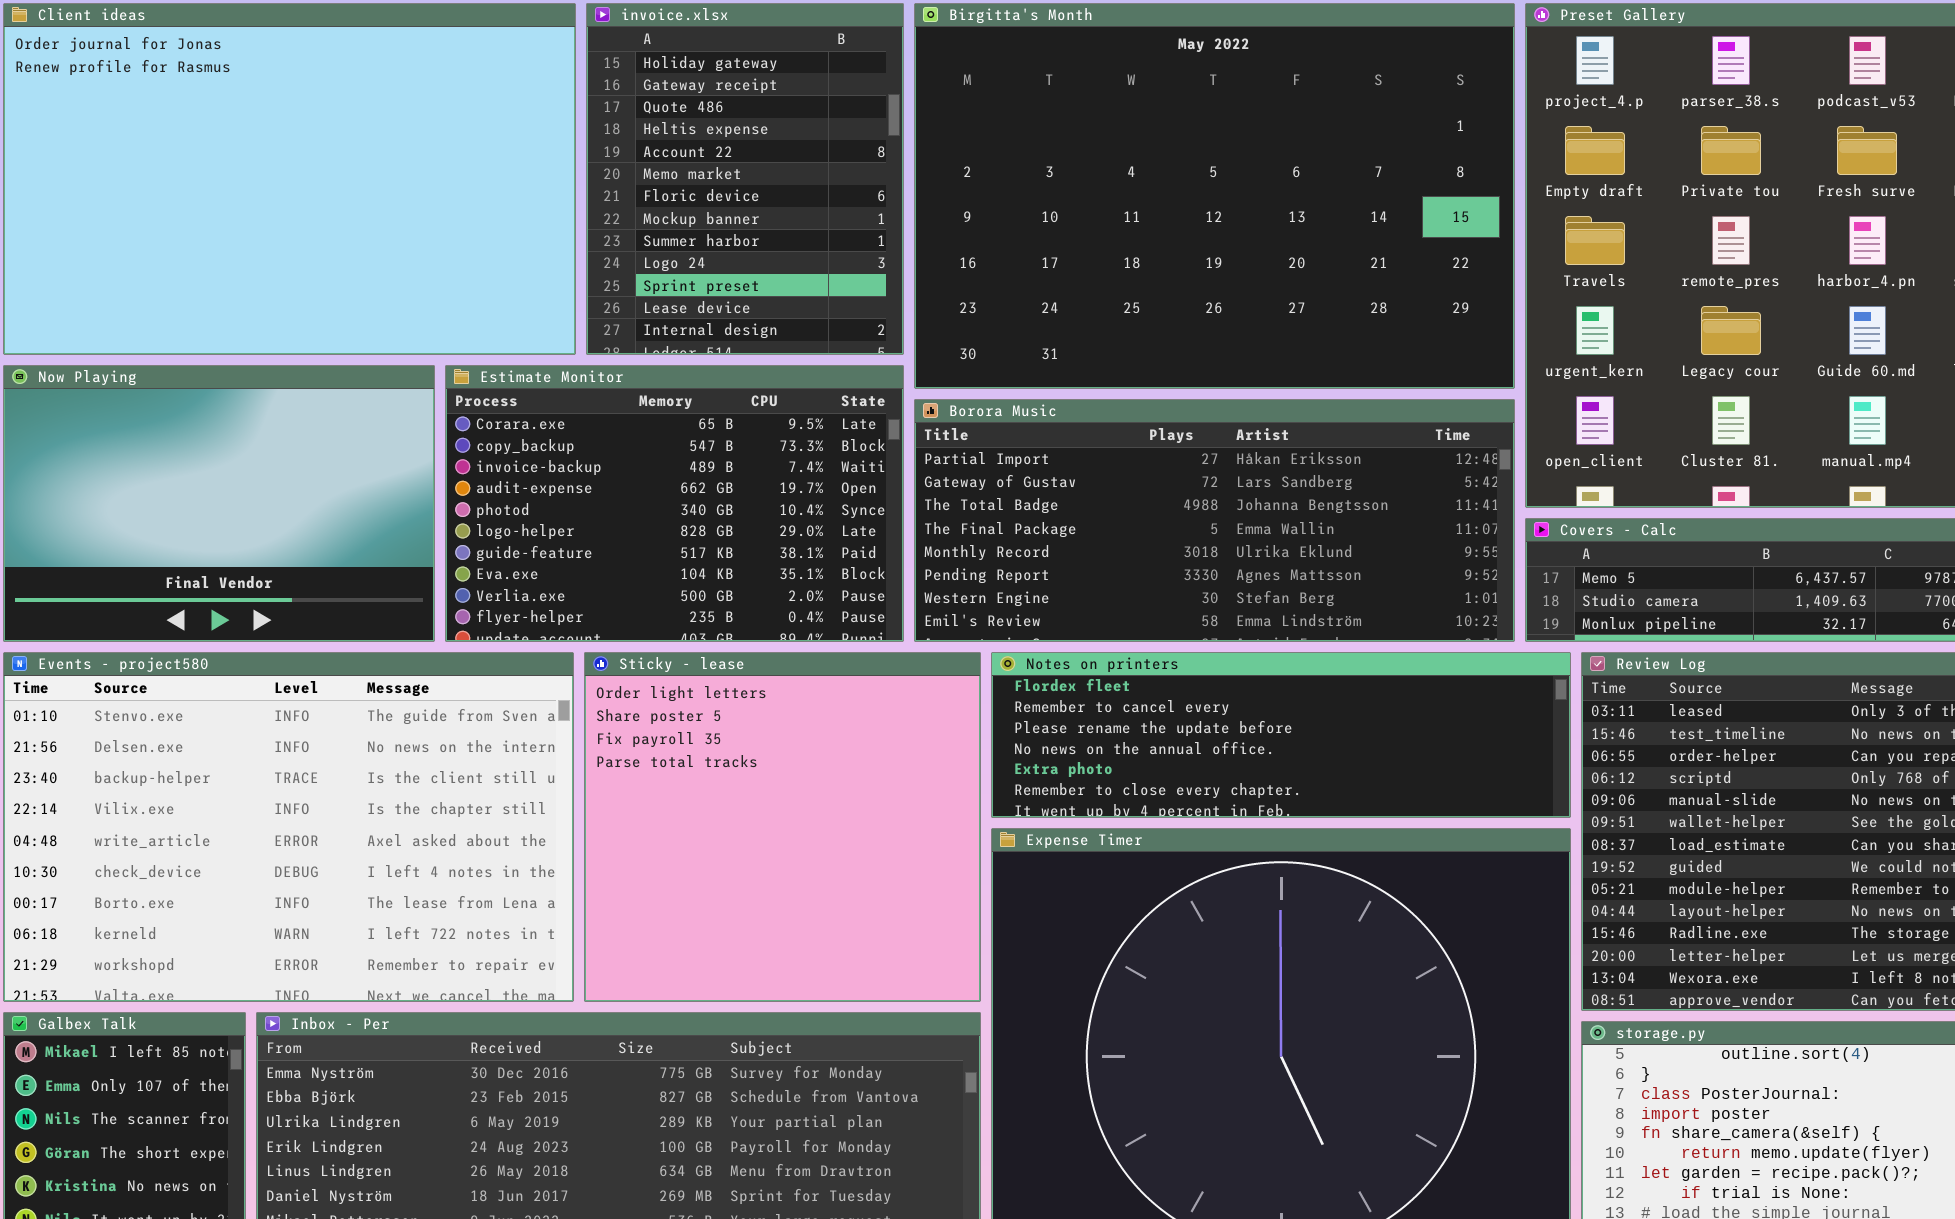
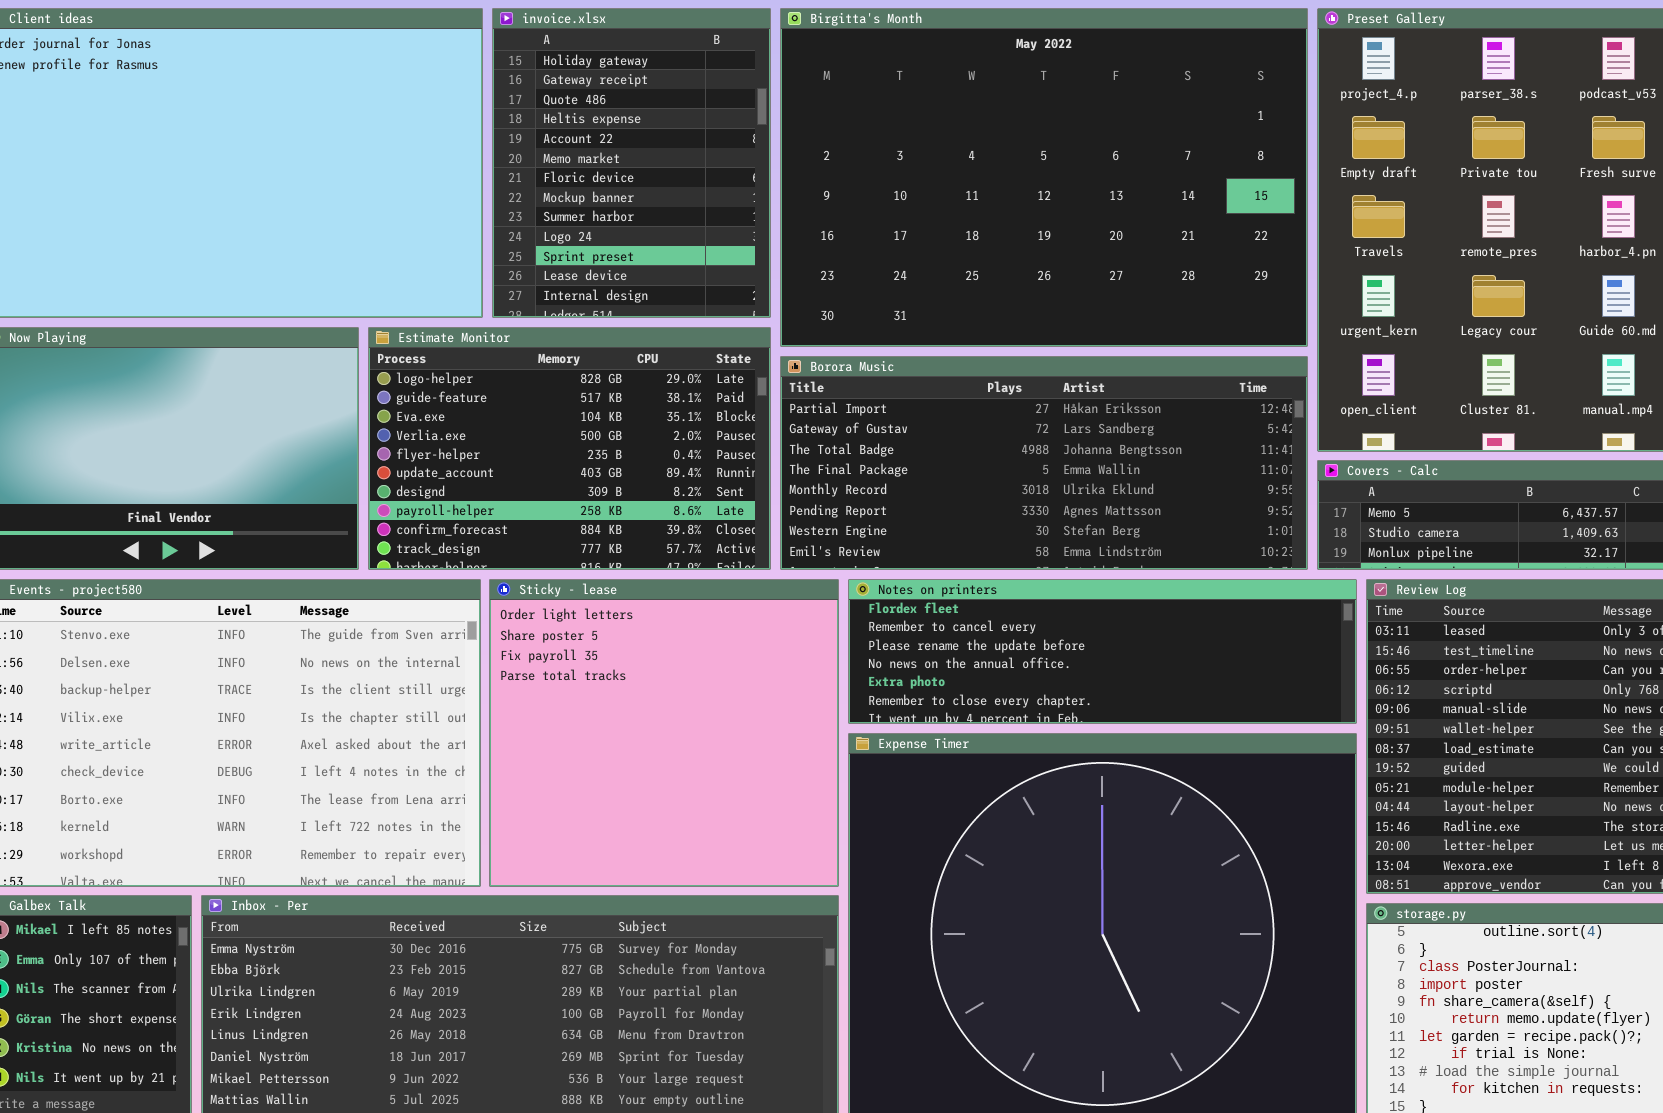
Estimate Monitor: [445,365,904,642] -> [368,327,771,570], scrolled down 5 rows

